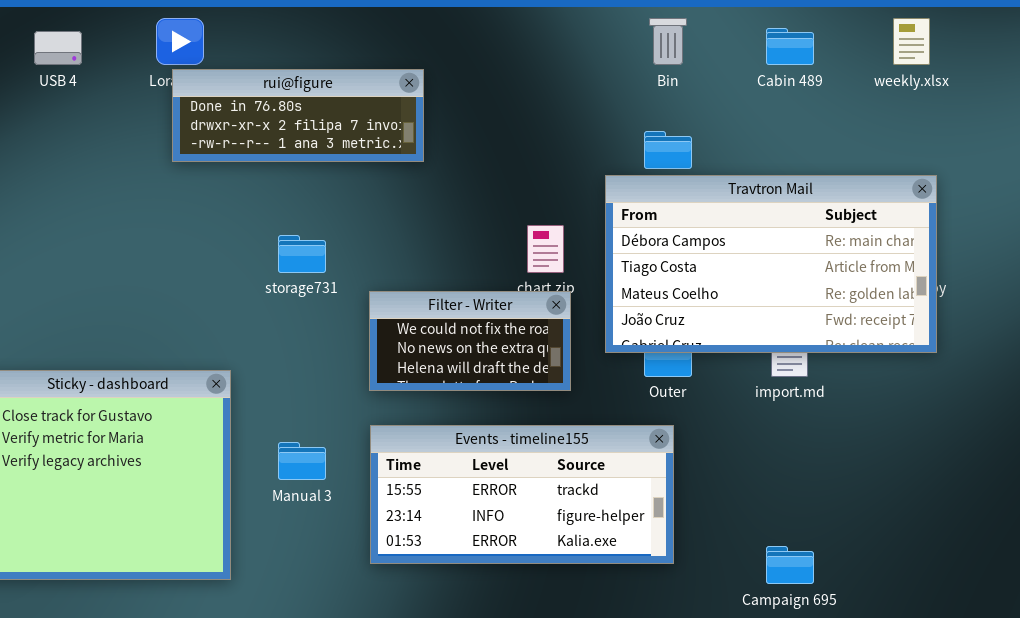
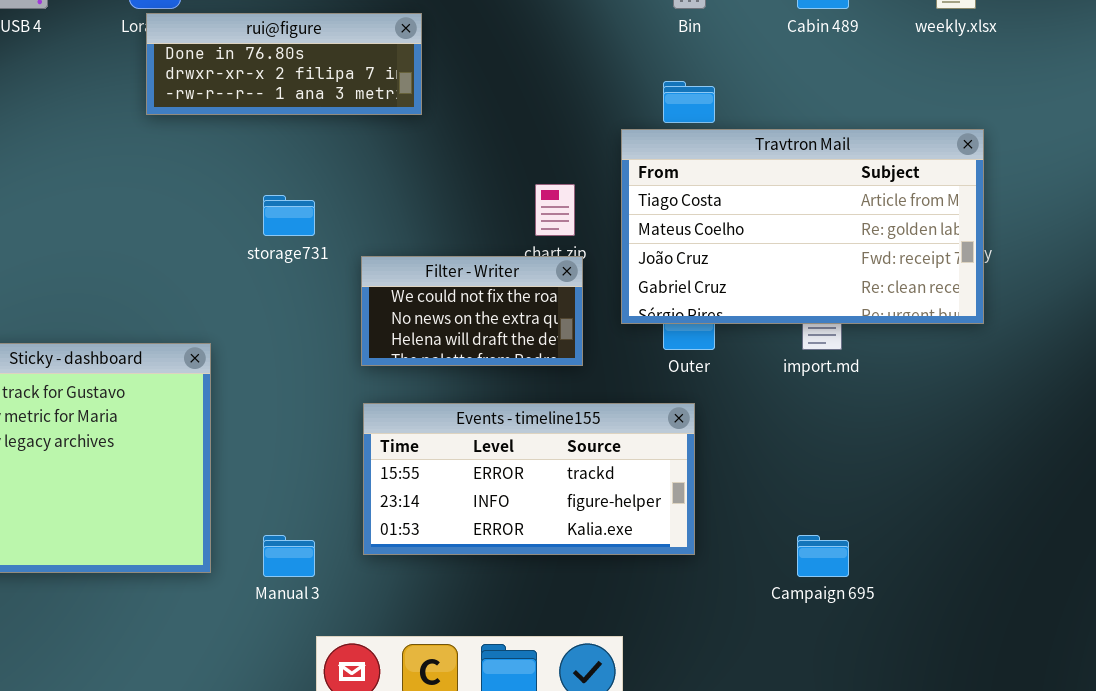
Travtron Mail: [605,175,937,353] -> [621,129,984,324], scrolled down 1 row
Manual 3: [278,442,326,480] -> [263,535,315,577], moved

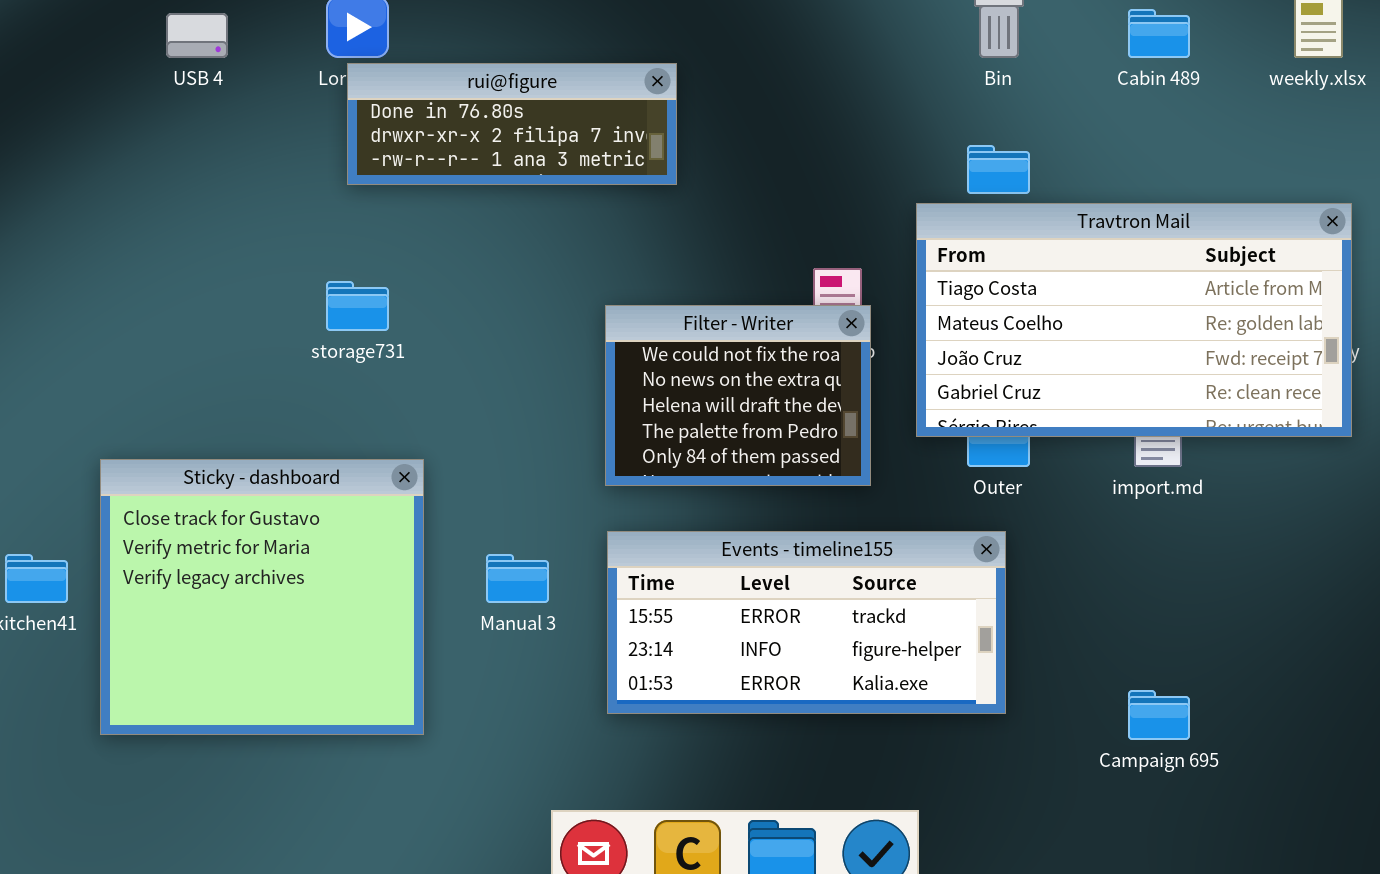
storage731: [263,195,315,236] -> [326,281,389,331], moved
Filter - Writer: [361,256,583,366] -> [605,305,871,486], resized
Manual 3: [263,535,315,577] -> [486,554,549,603], moved

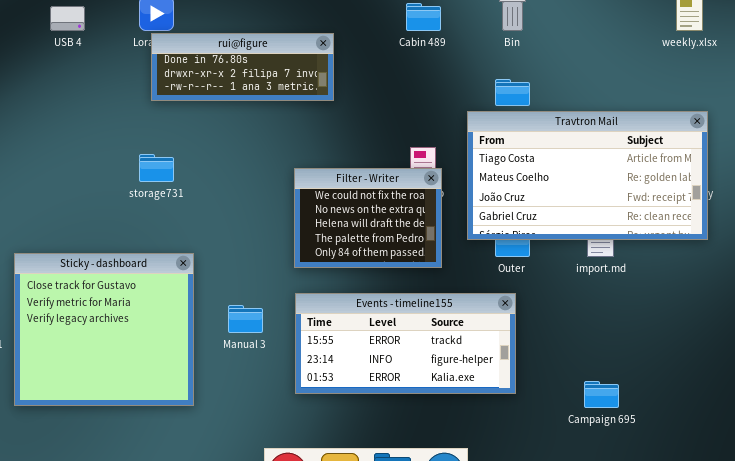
Cabin 489: [1128,9,1190,58] -> [406,3,441,31], moved

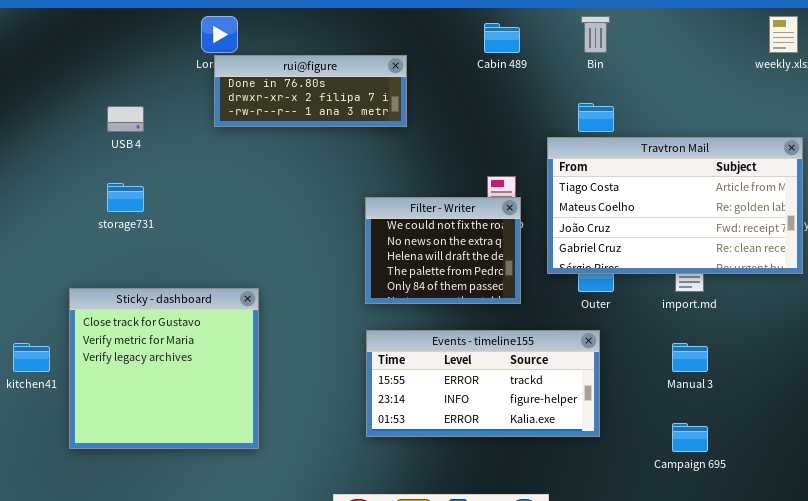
USB 4: [50,6,85,31] -> [107,106,144,132], moved
storage731: [139,154,174,182] -> [107,183,144,212], moved
Manual 3: [228,305,263,333] -> [672,343,708,372], moved

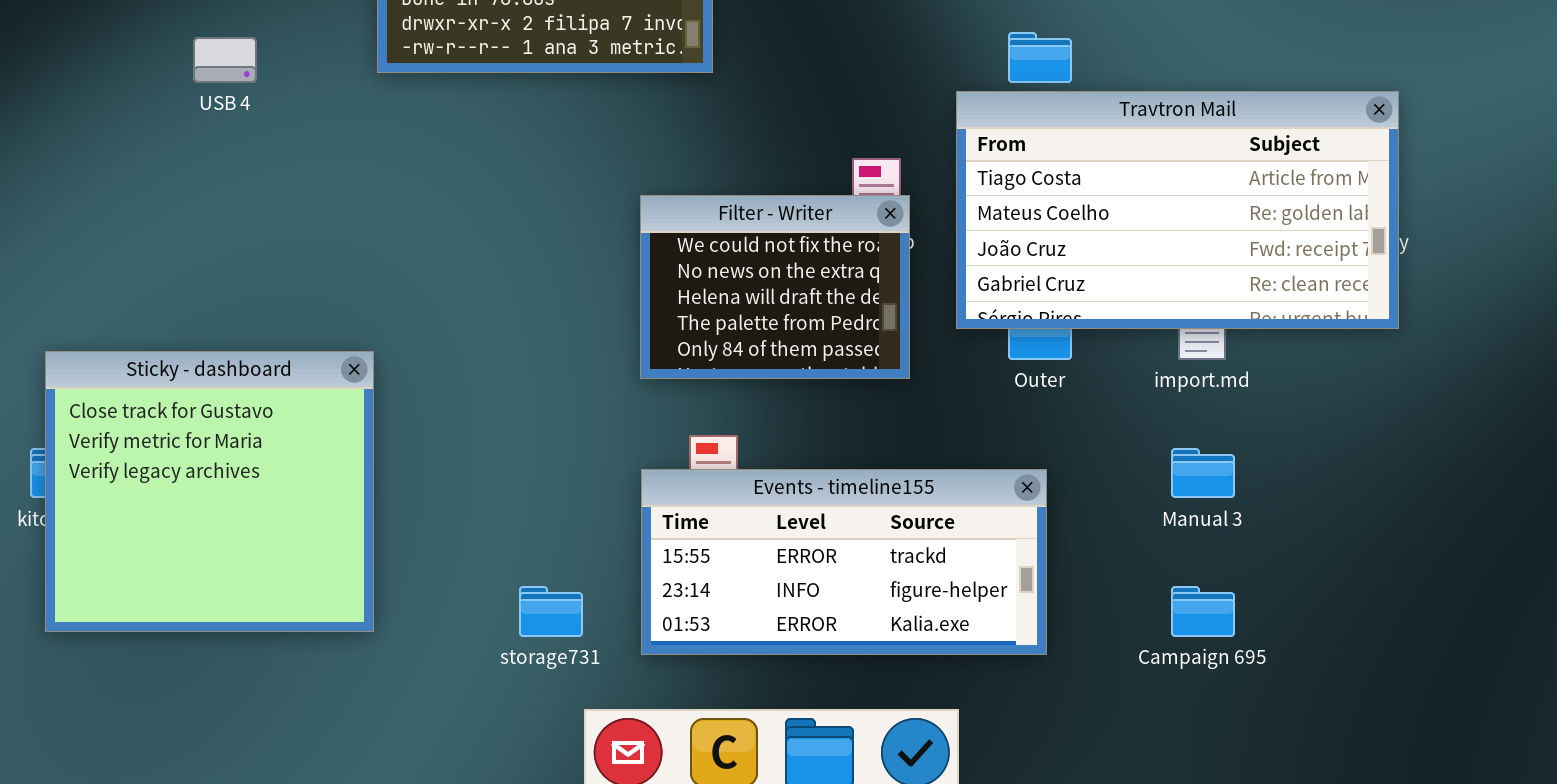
storage731: [107,183,144,212] -> [519,586,583,637], moved
Sticky - dashboard: [69,288,259,449] -> [45,351,374,632], moved
Events - timeline155: [366,330,600,437] -> [641,469,1047,655], moved

